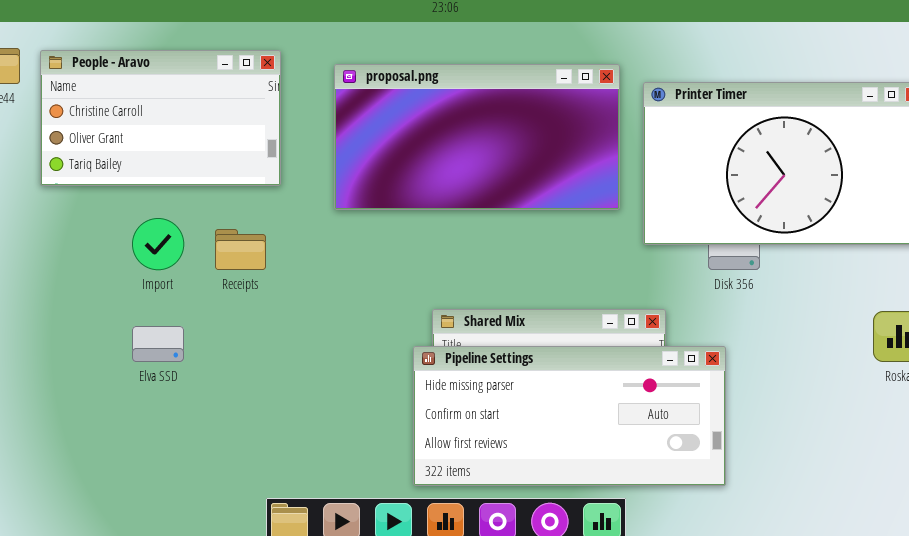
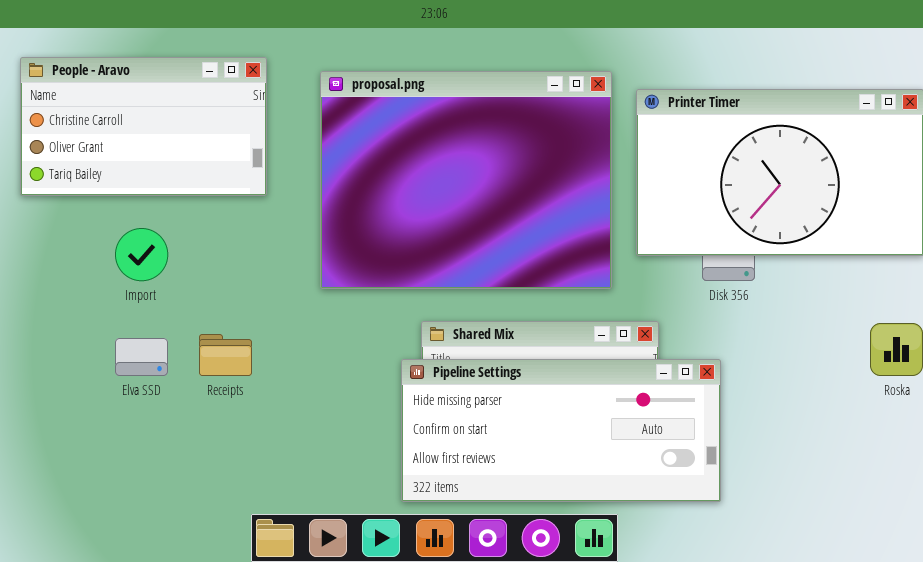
proposal.png: [334,64,620,210] -> [320,71,612,289], resized
Receipts: [215,229,266,270] -> [199,334,252,376], moved

